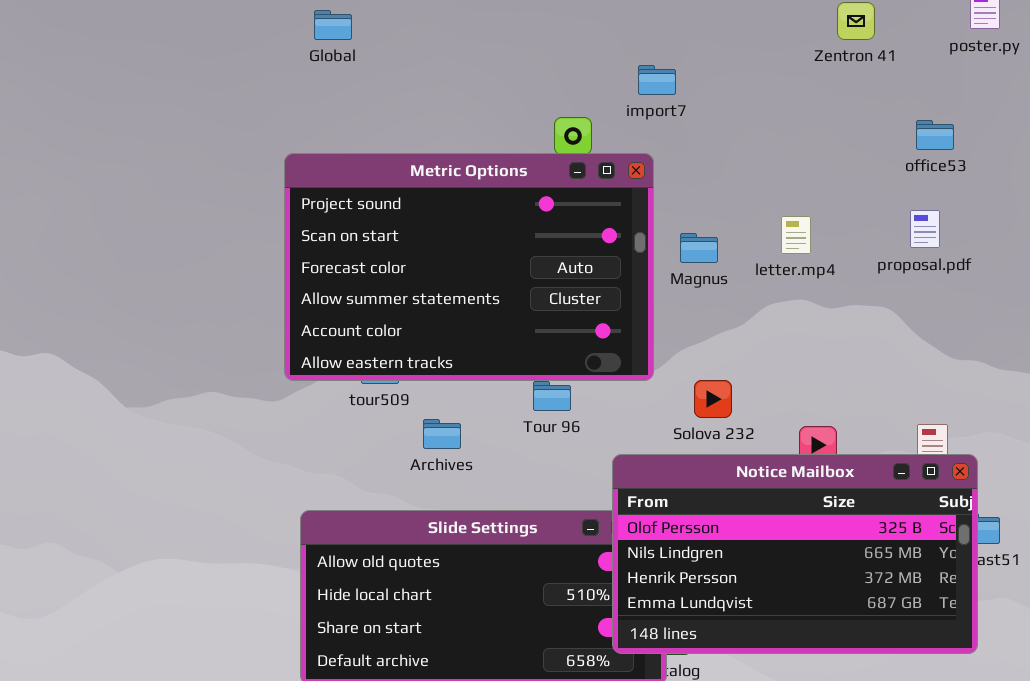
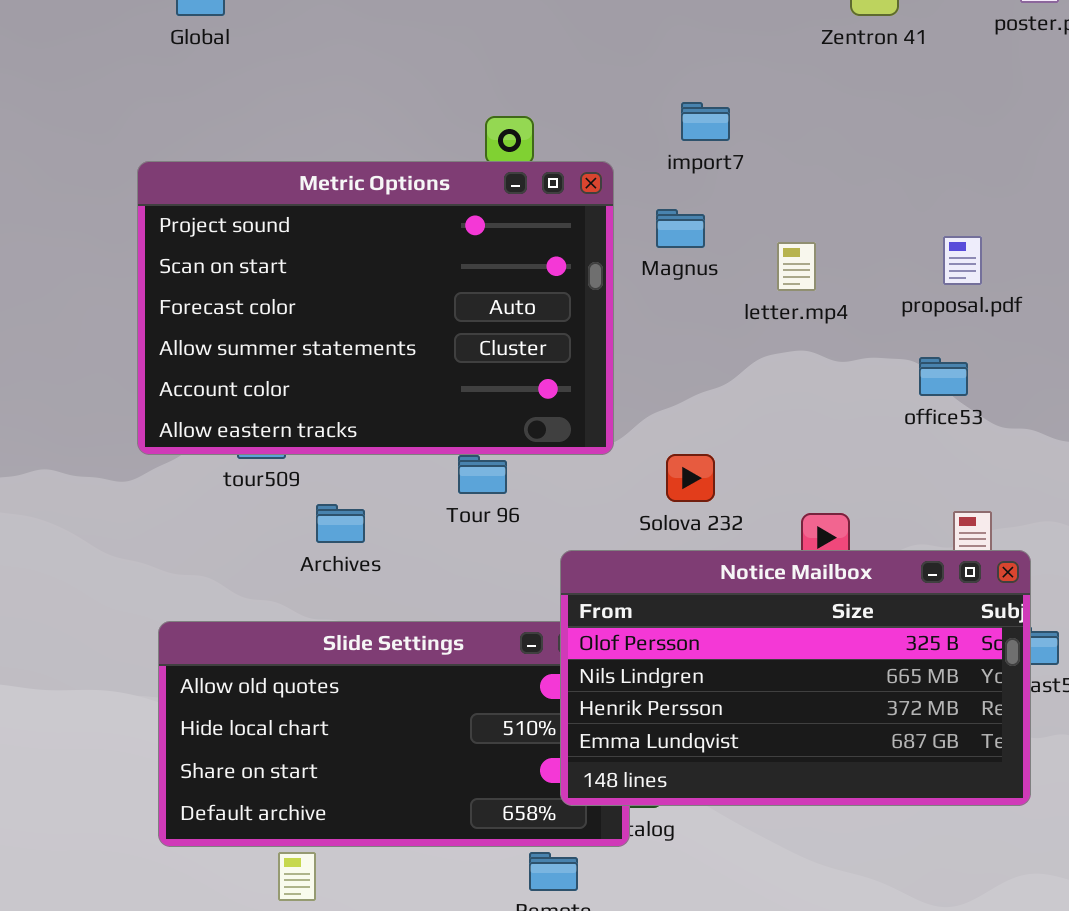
import7: [638,65,676,95] -> [681,102,730,141], moved
office53: [916,120,954,150] -> [919,357,968,396], moved
Magnus: [680,233,718,263] -> [656,209,705,248], moved

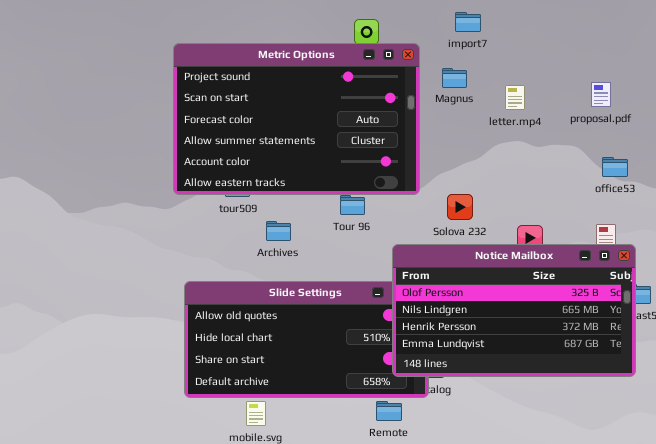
office53: [919,357,968,396] -> [602,157,628,177], moved

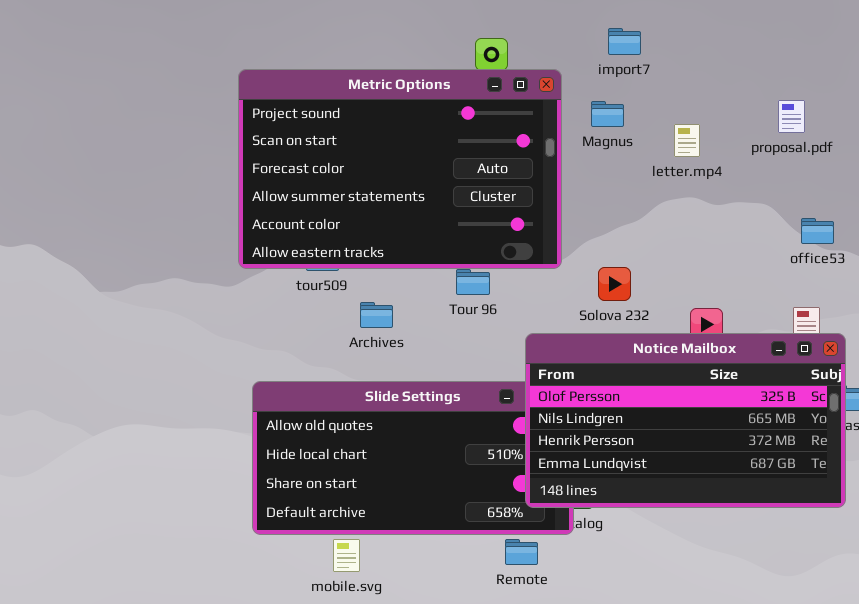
proposal.pdf: [591,82,611,107] -> [778,100,805,133], moved

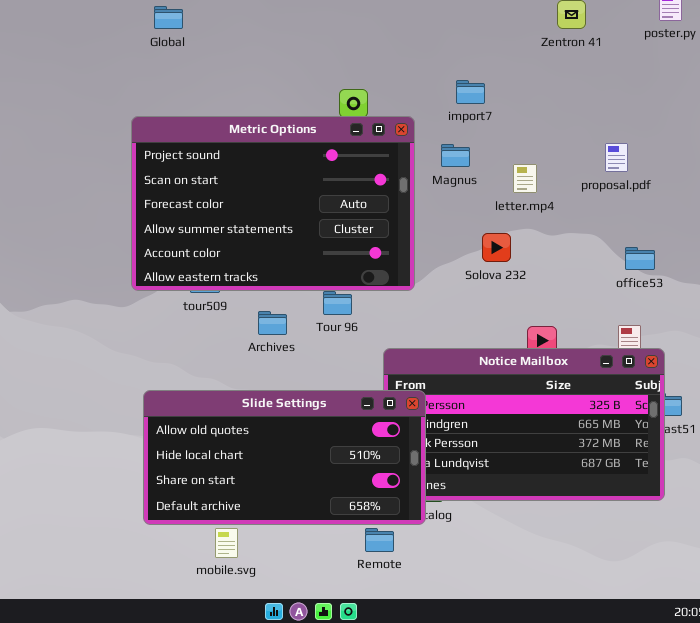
Solova 232: [598,267,631,301] -> [482,233,511,262], moved
Archives: [360,302,393,328] -> [258,311,287,335], moved
Slide Settings: [252,381,574,535] -> [143,390,426,525], raised

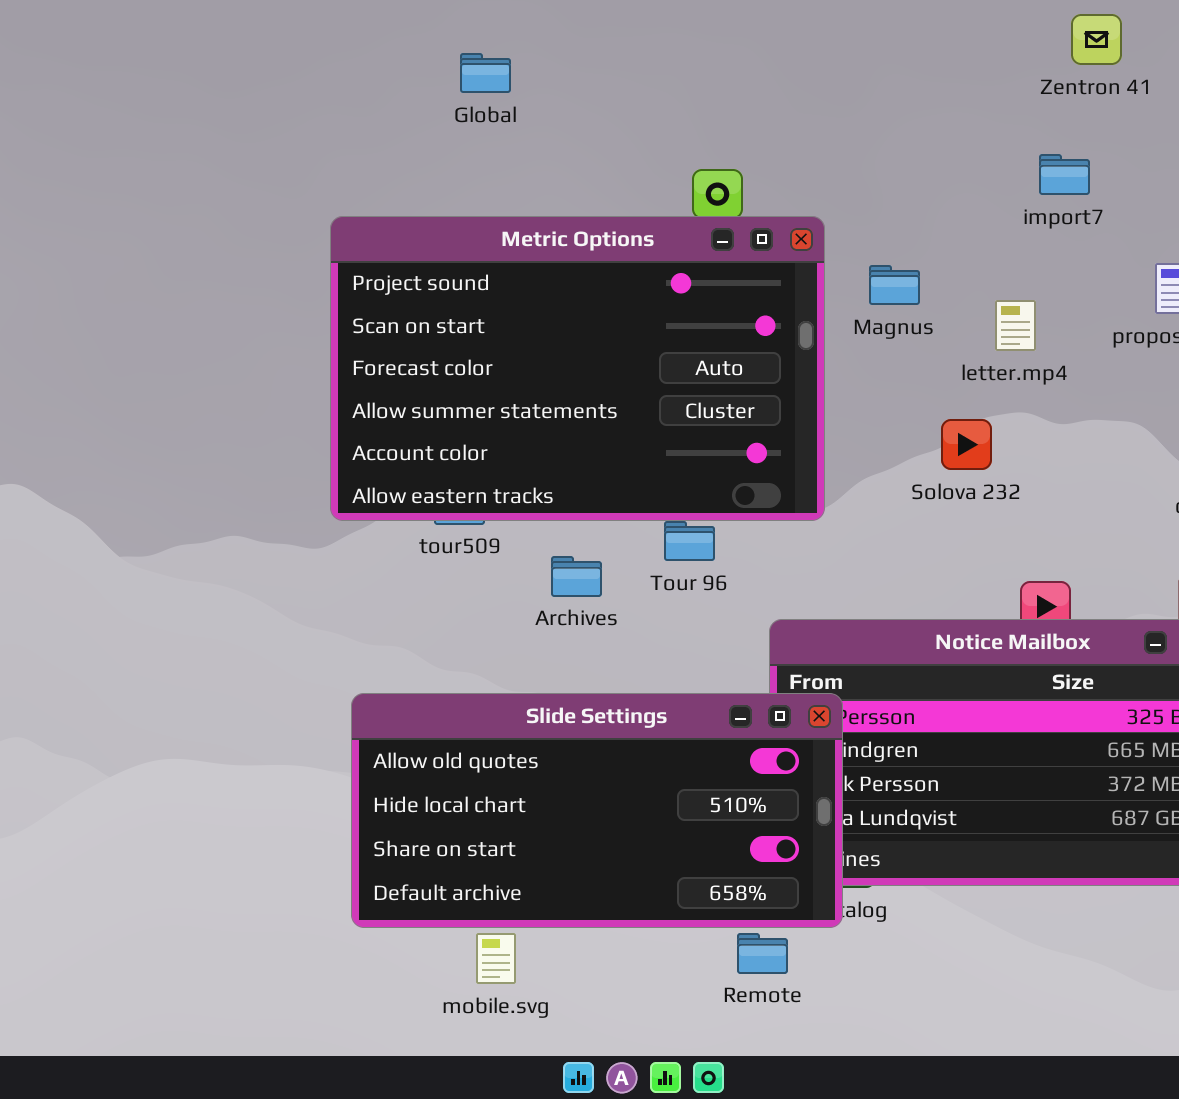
Global: [154,6,183,29] -> [460,53,511,93], moved
import7: [456,80,485,104] -> [1039,154,1090,195], moved

